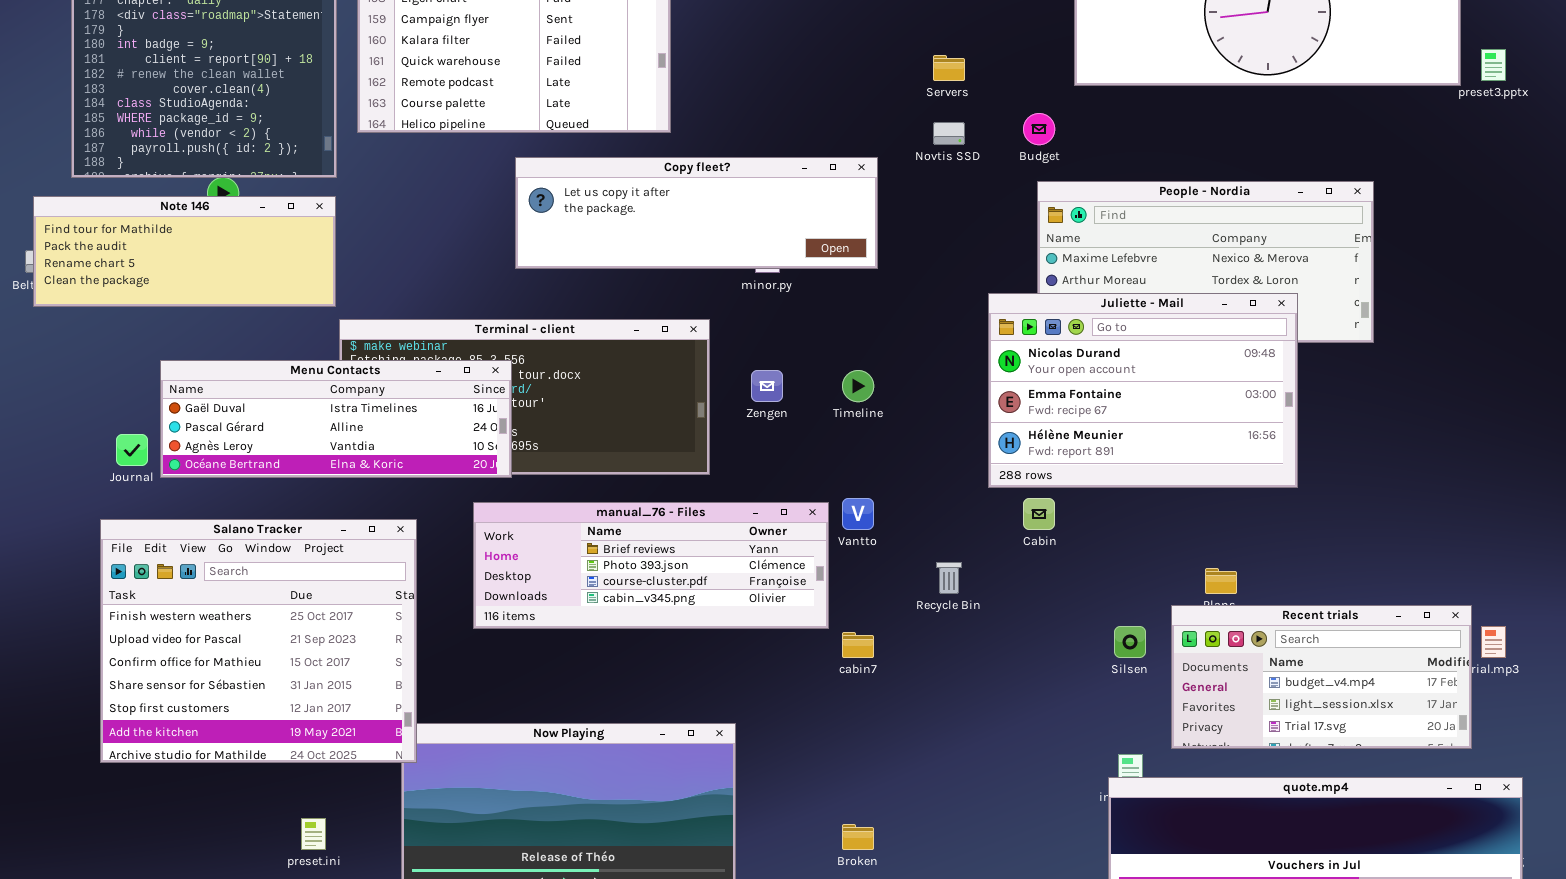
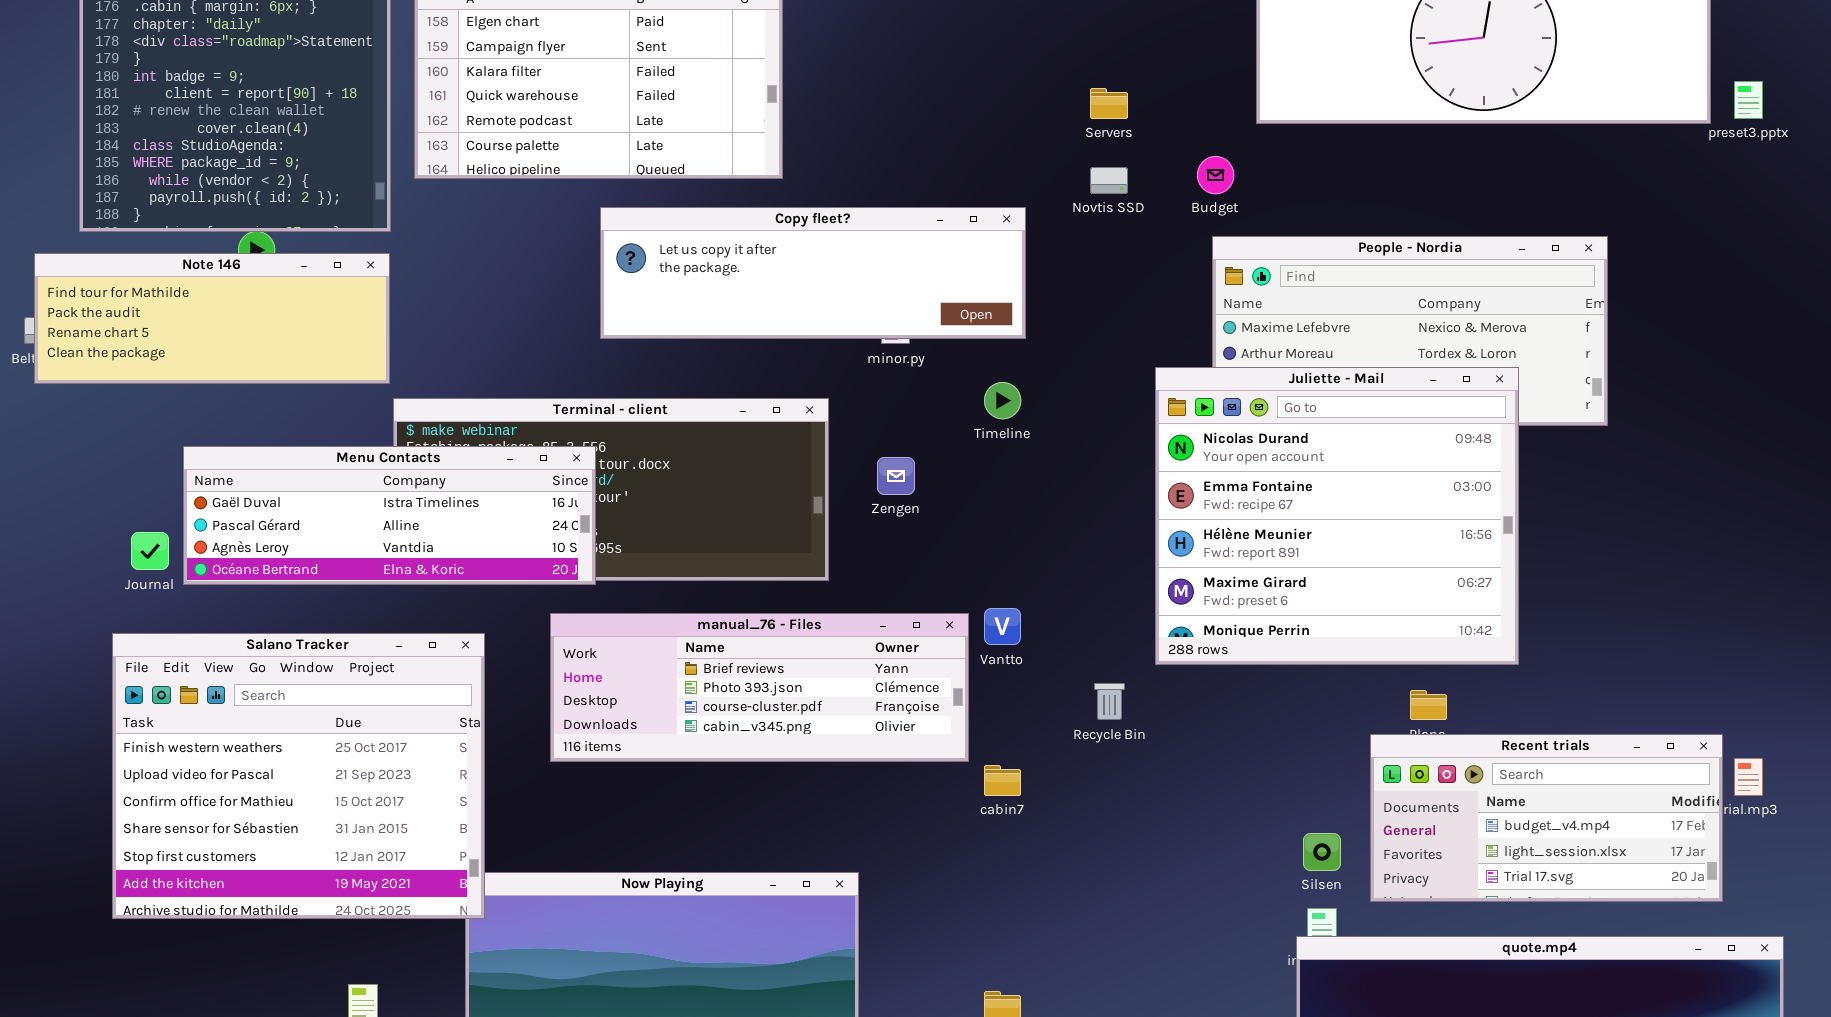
Juliette - Mail: [988,293,1298,488] -> [1155,367,1519,665], resized
Timeline: [842,370,874,402] -> [984,382,1021,419], moved
Silsen: [1114,626,1146,658] -> [1303,833,1341,871], moved

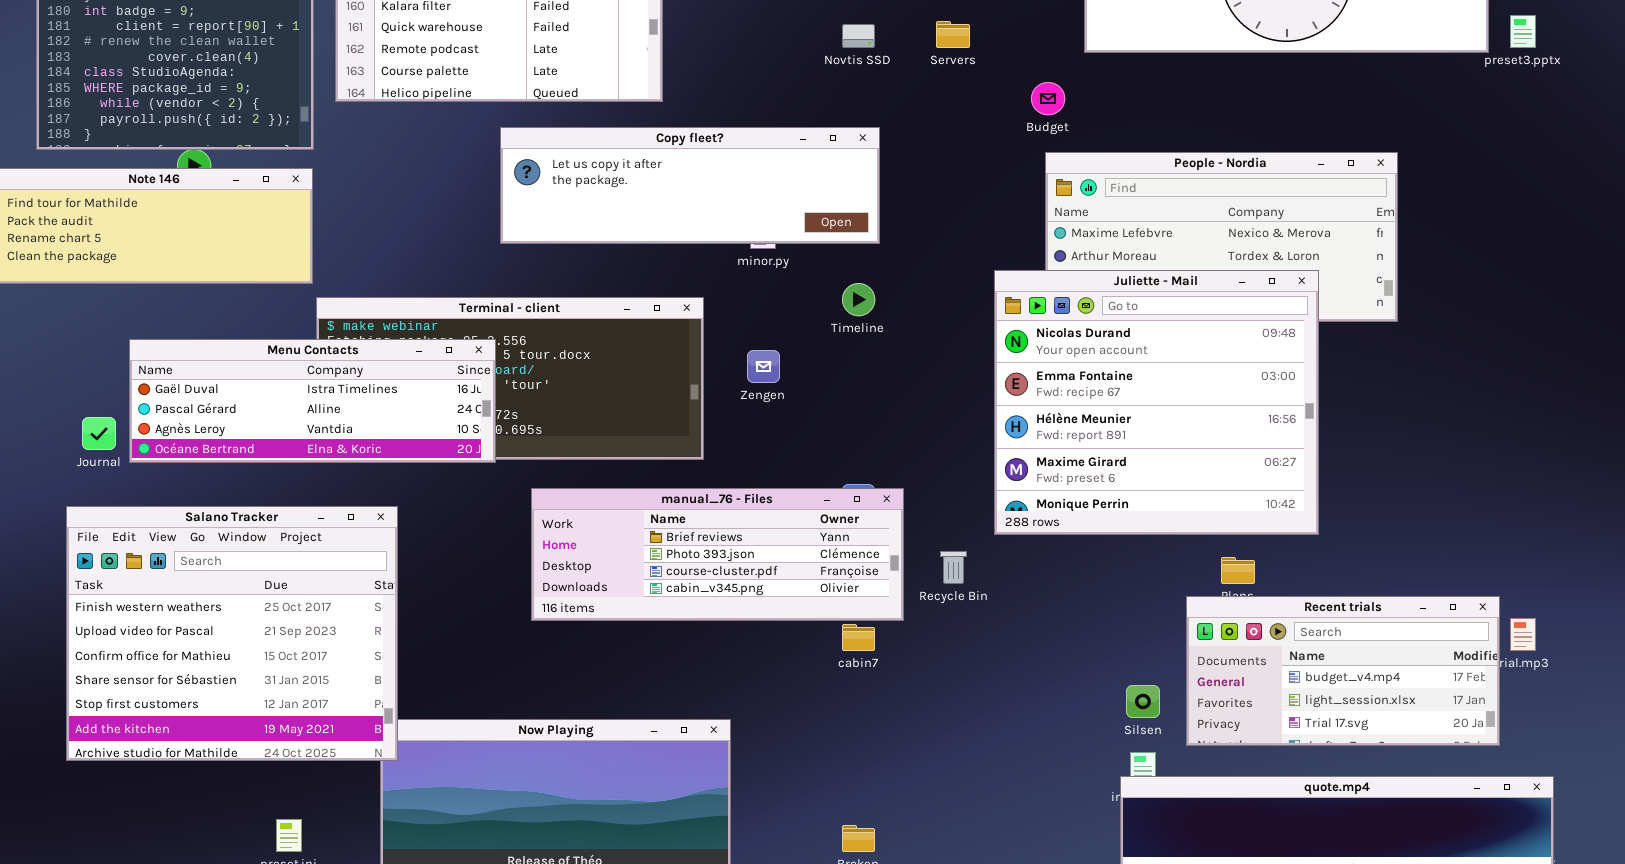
Novtis SSD: [1090,167,1128,194] -> [842,24,875,48], moved
manual_76 - Files: [550,613,969,762] -> [531,488,904,621], moved

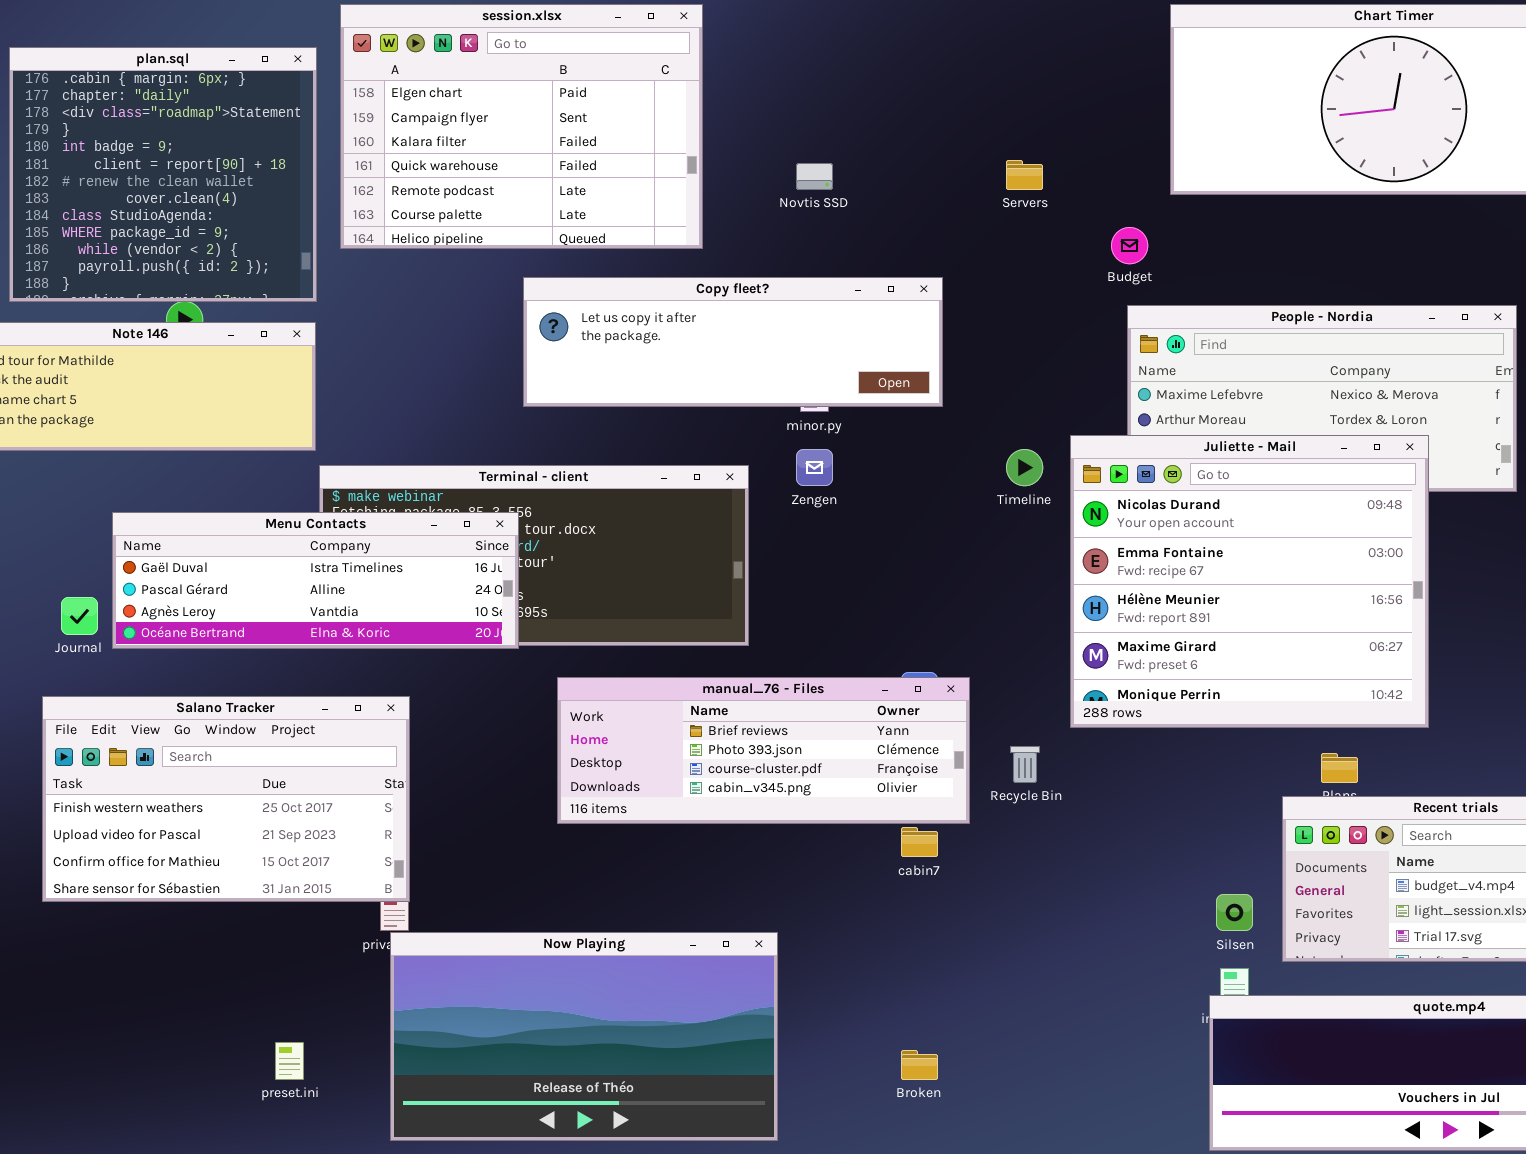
Novtis SSD: [842,24,875,48] -> [796,163,833,190], moved
Timeline: [842,283,875,316] -> [1006,449,1043,486], moved
Zengen: [747,350,780,383] -> [796,449,833,486], moved
Salano Tracker: [66,506,398,761] -> [42,696,410,902], resized

